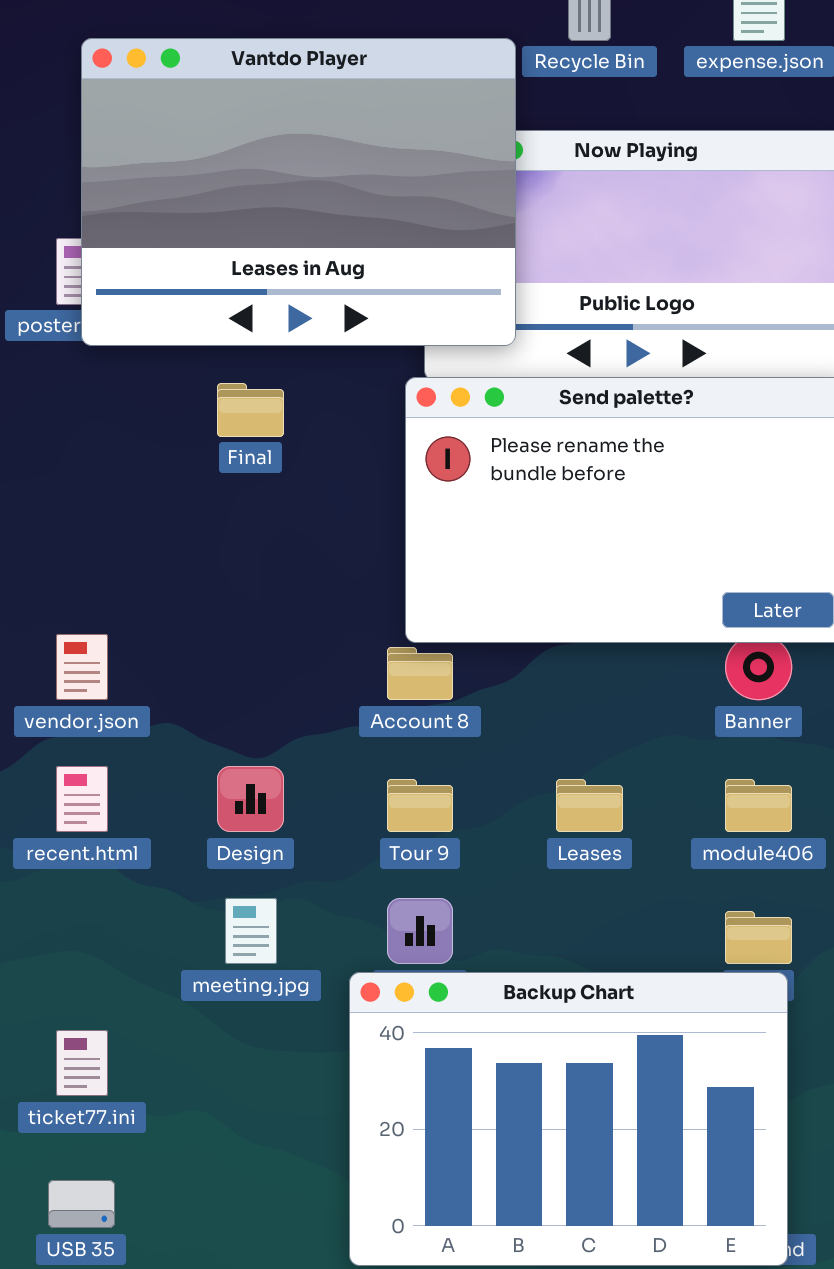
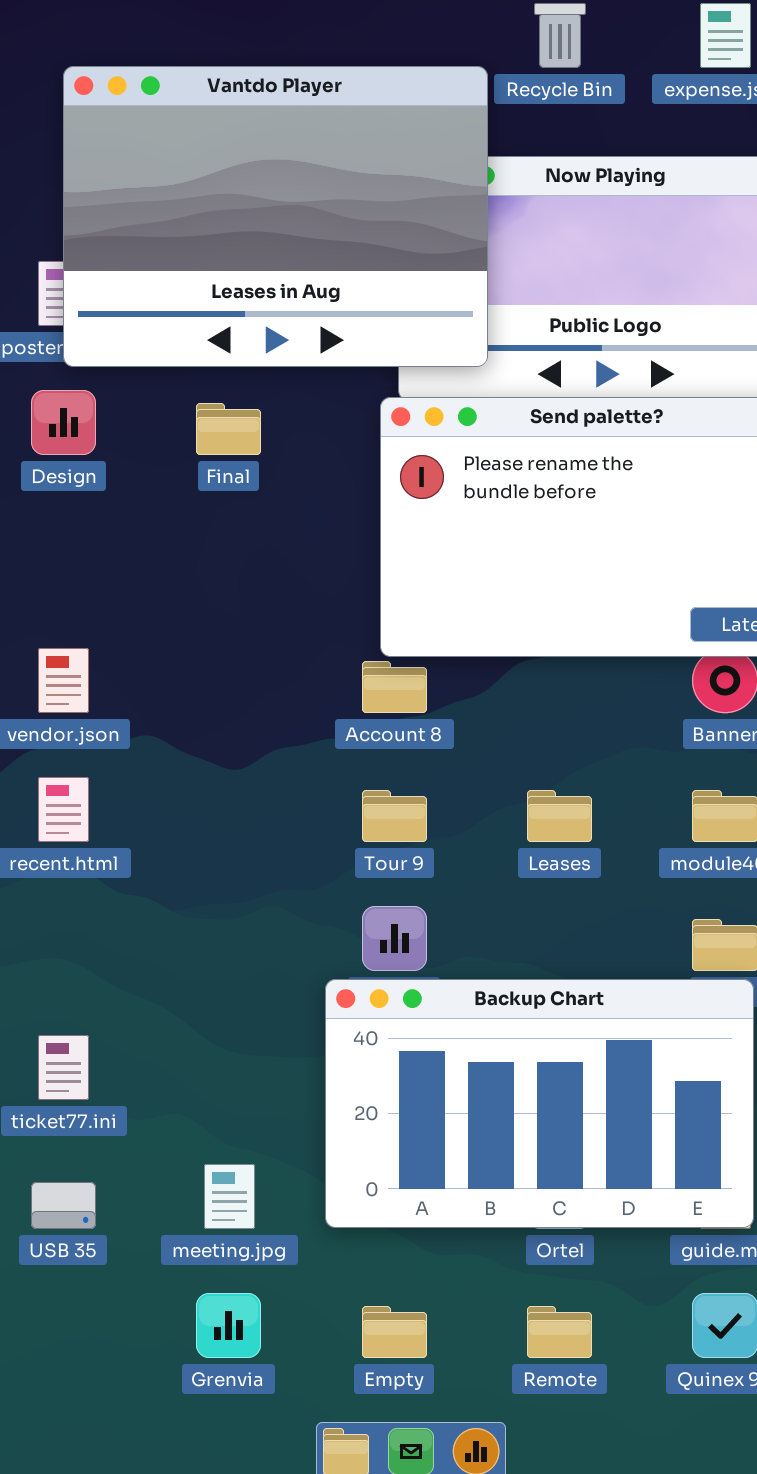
Design: [217,766,284,832] -> [31,390,96,455], moved
meeting.jpg: [225,898,277,964] -> [204,1164,255,1229], moved
Backup Chart: [349,972,788,1266] -> [325,979,754,1228], resized

